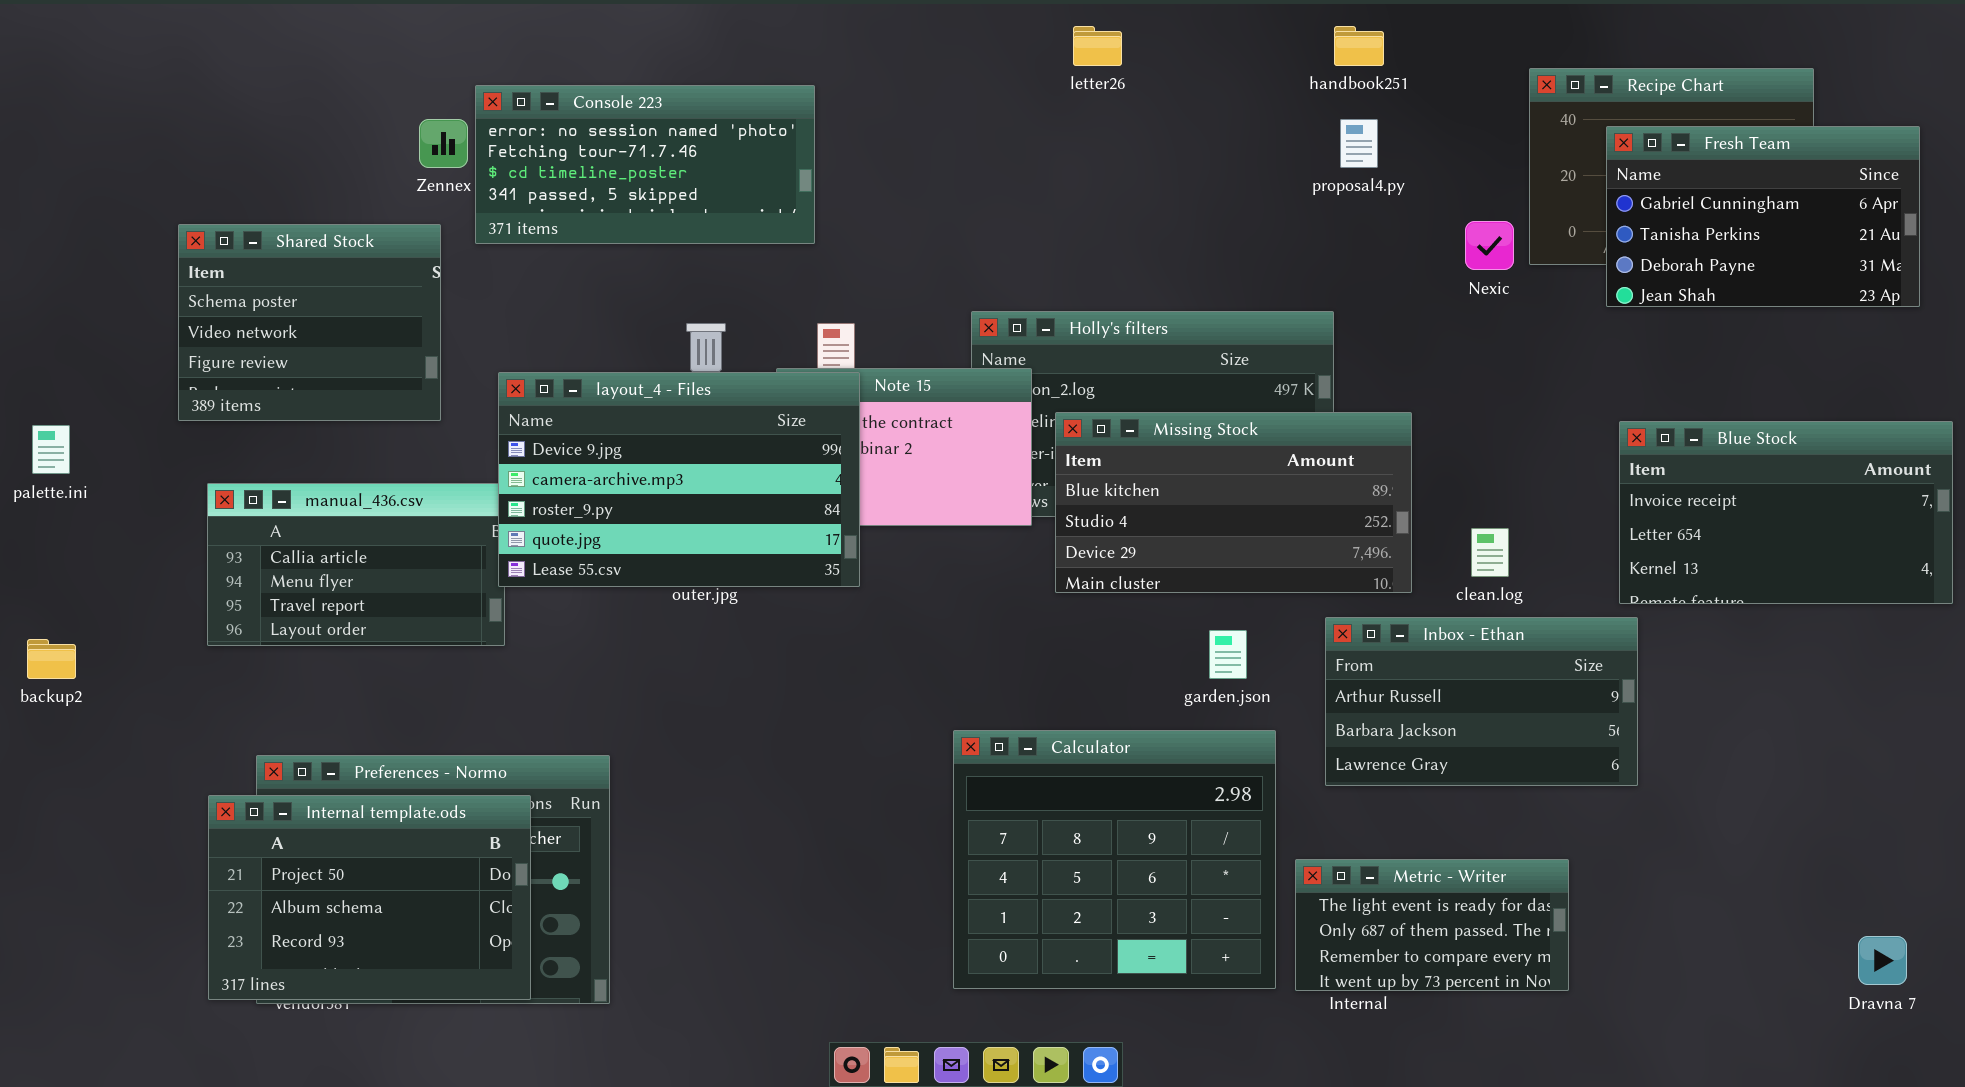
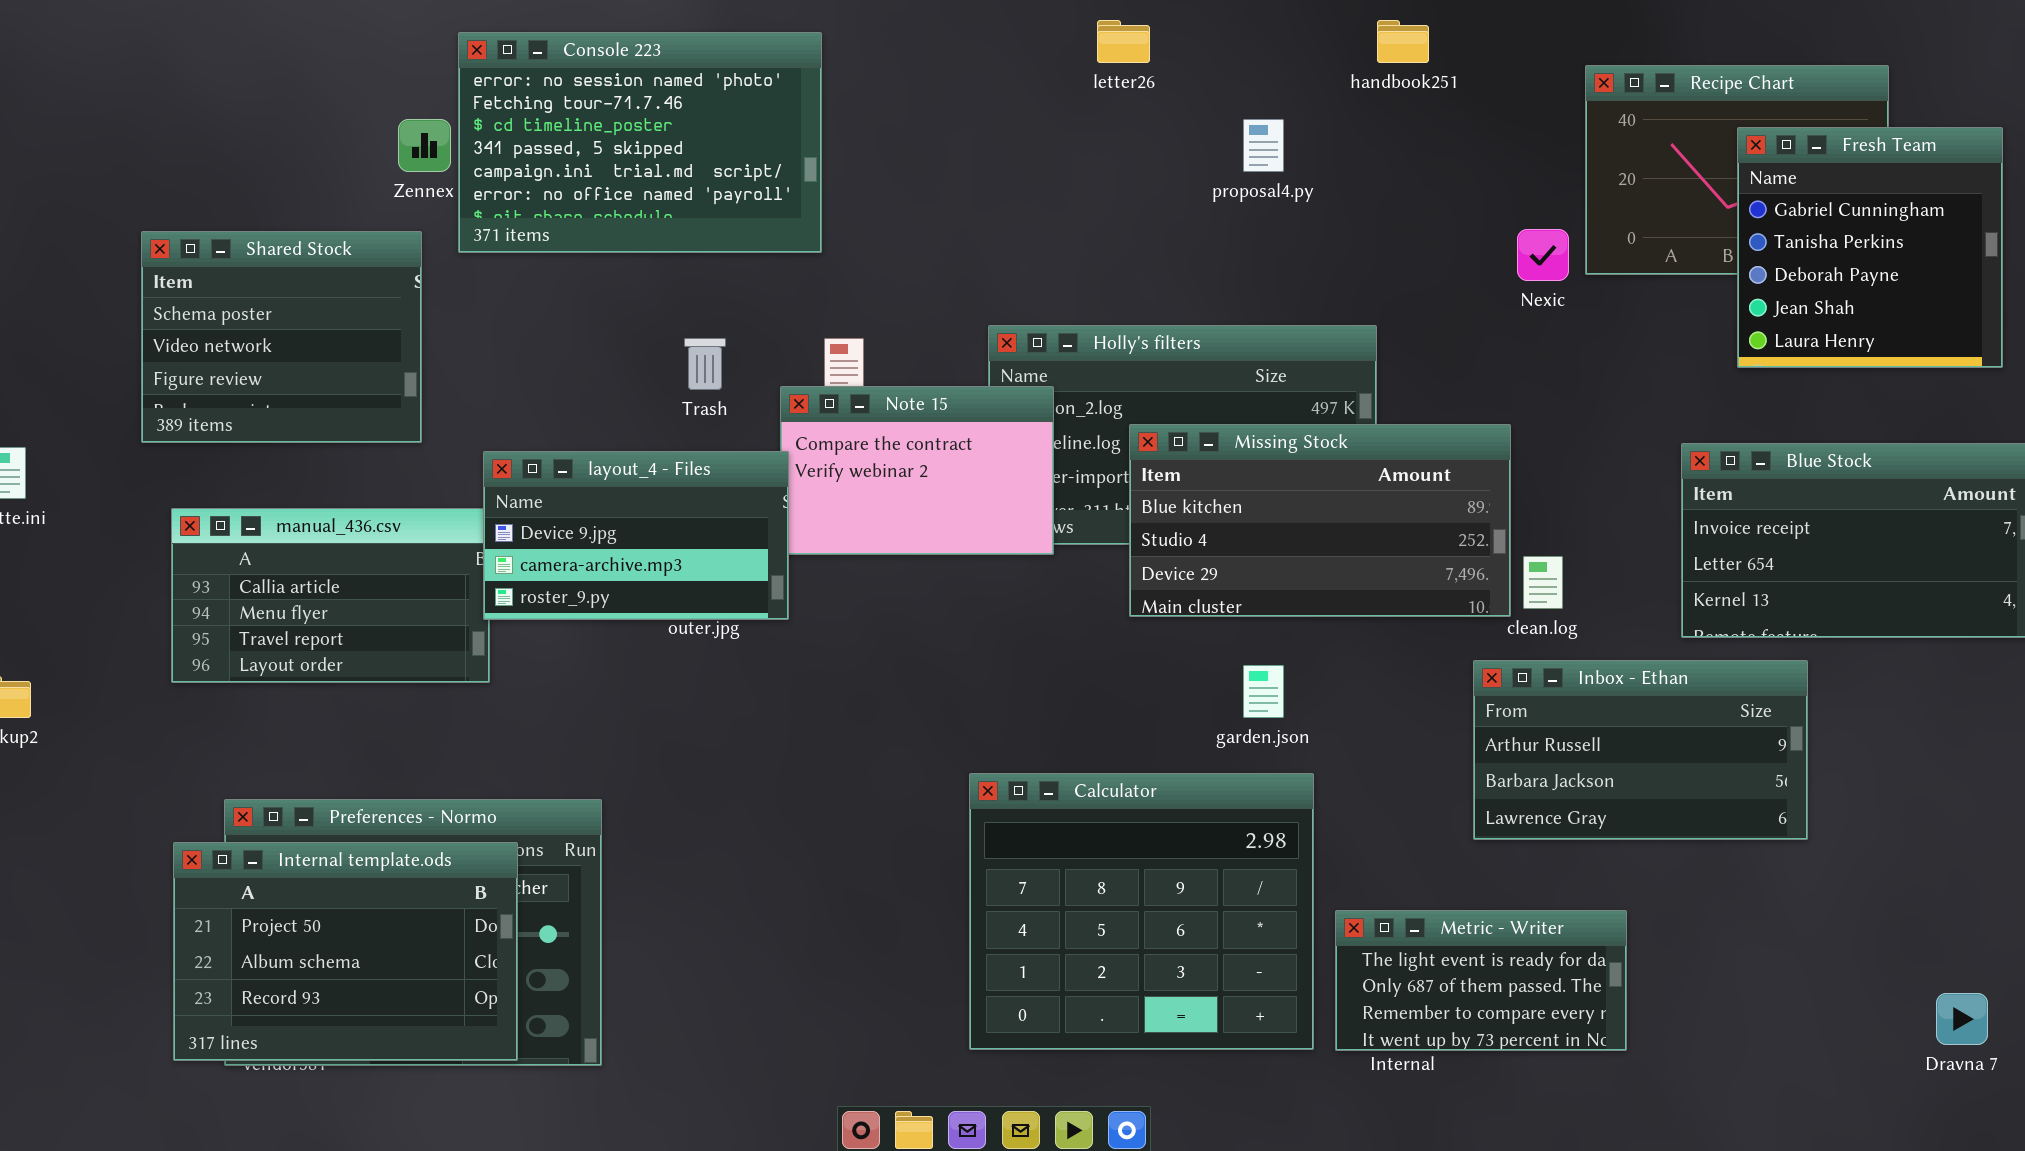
Console 223: [475,85,815,244] -> [458,32,822,253], resized
proposal4.py: [1340,119,1378,168] -> [1243,119,1284,172], moved
Fresh Team: [1606,126,1920,307] -> [1737,127,2003,368], resized
layout_4 - Files: [498,372,860,587] -> [483,451,789,620], resized
Missing Stock: [1055,412,1412,593] -> [1129,424,1511,617], moved
Inbox - Ethan: [1325,617,1638,786] -> [1473,660,1808,840], moved

